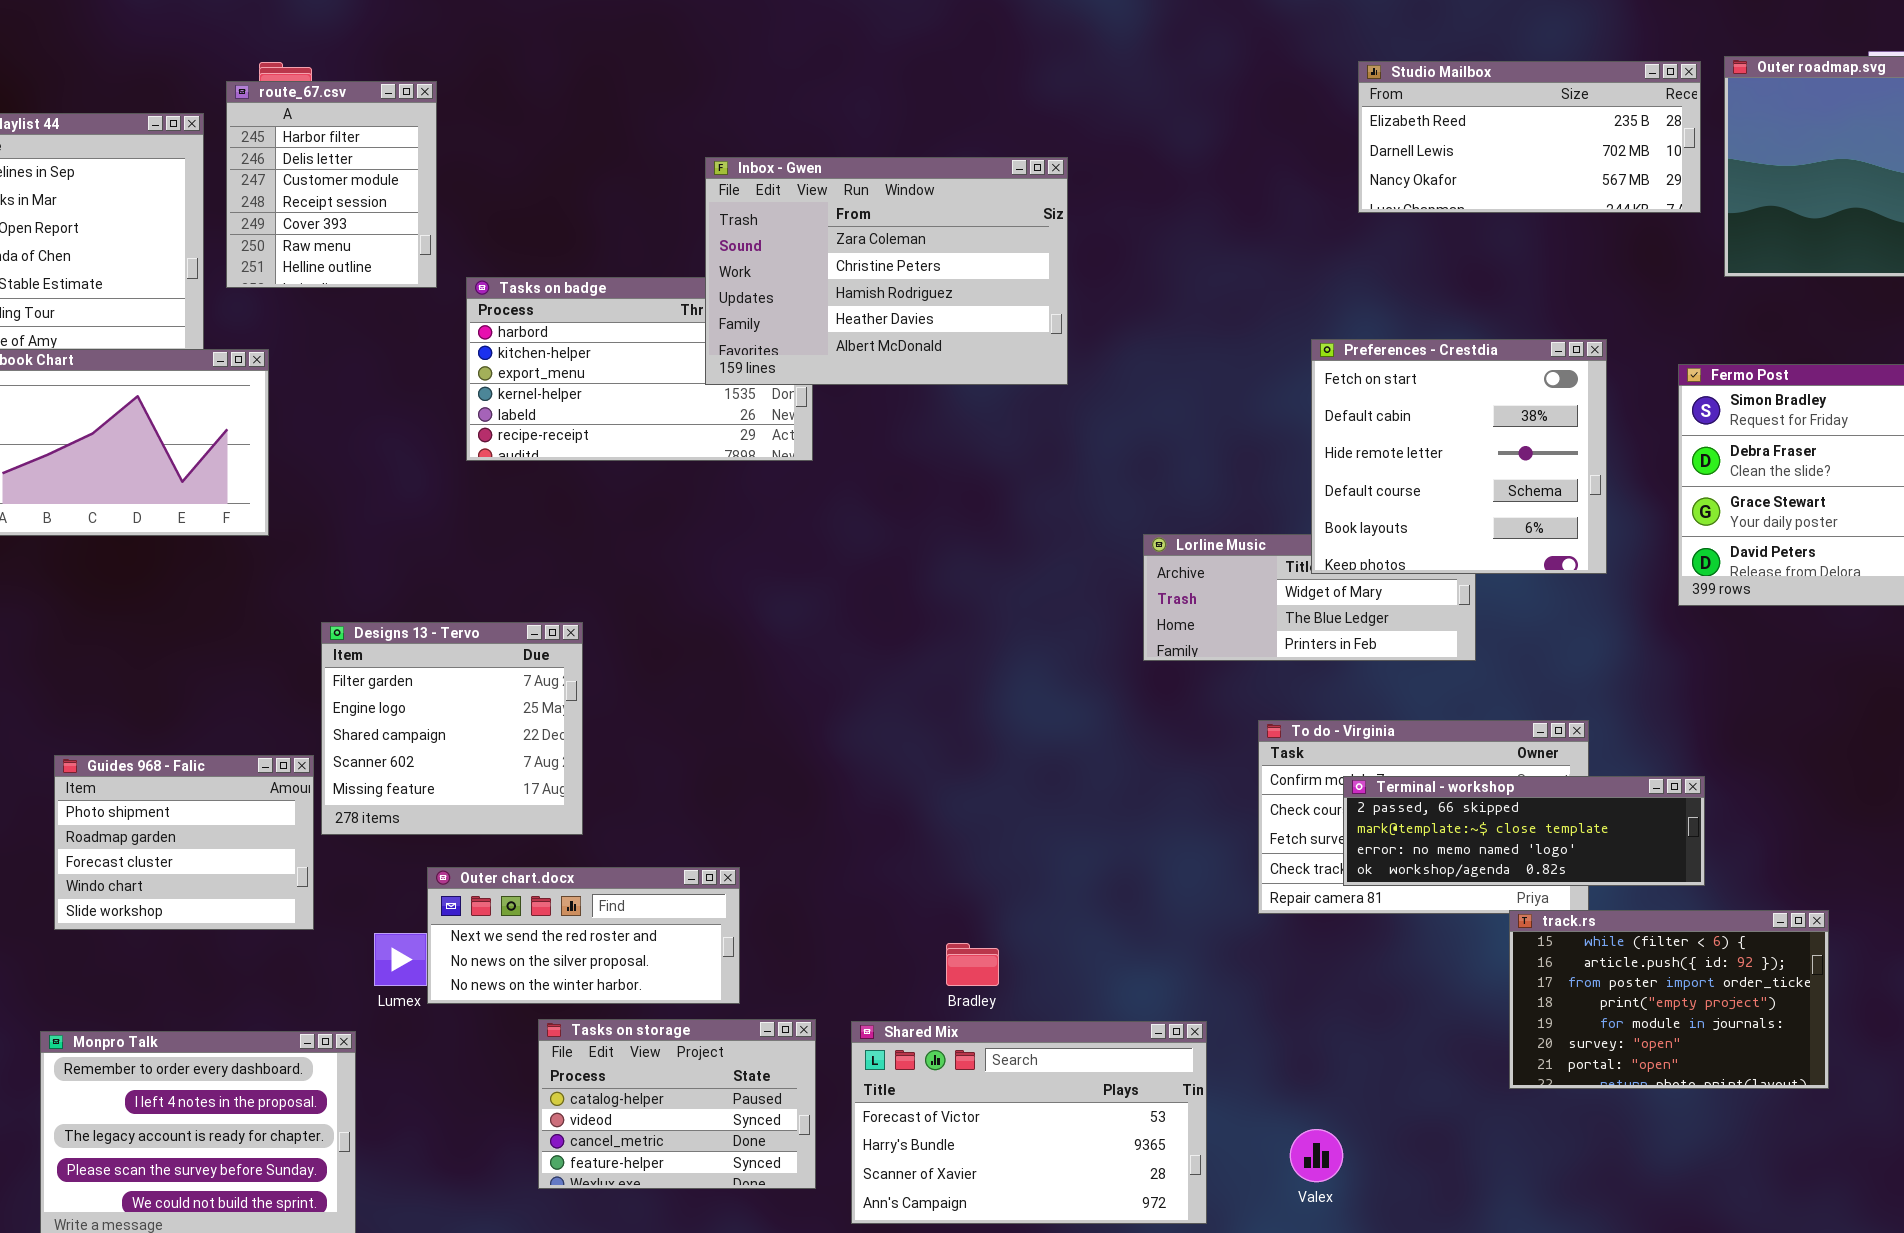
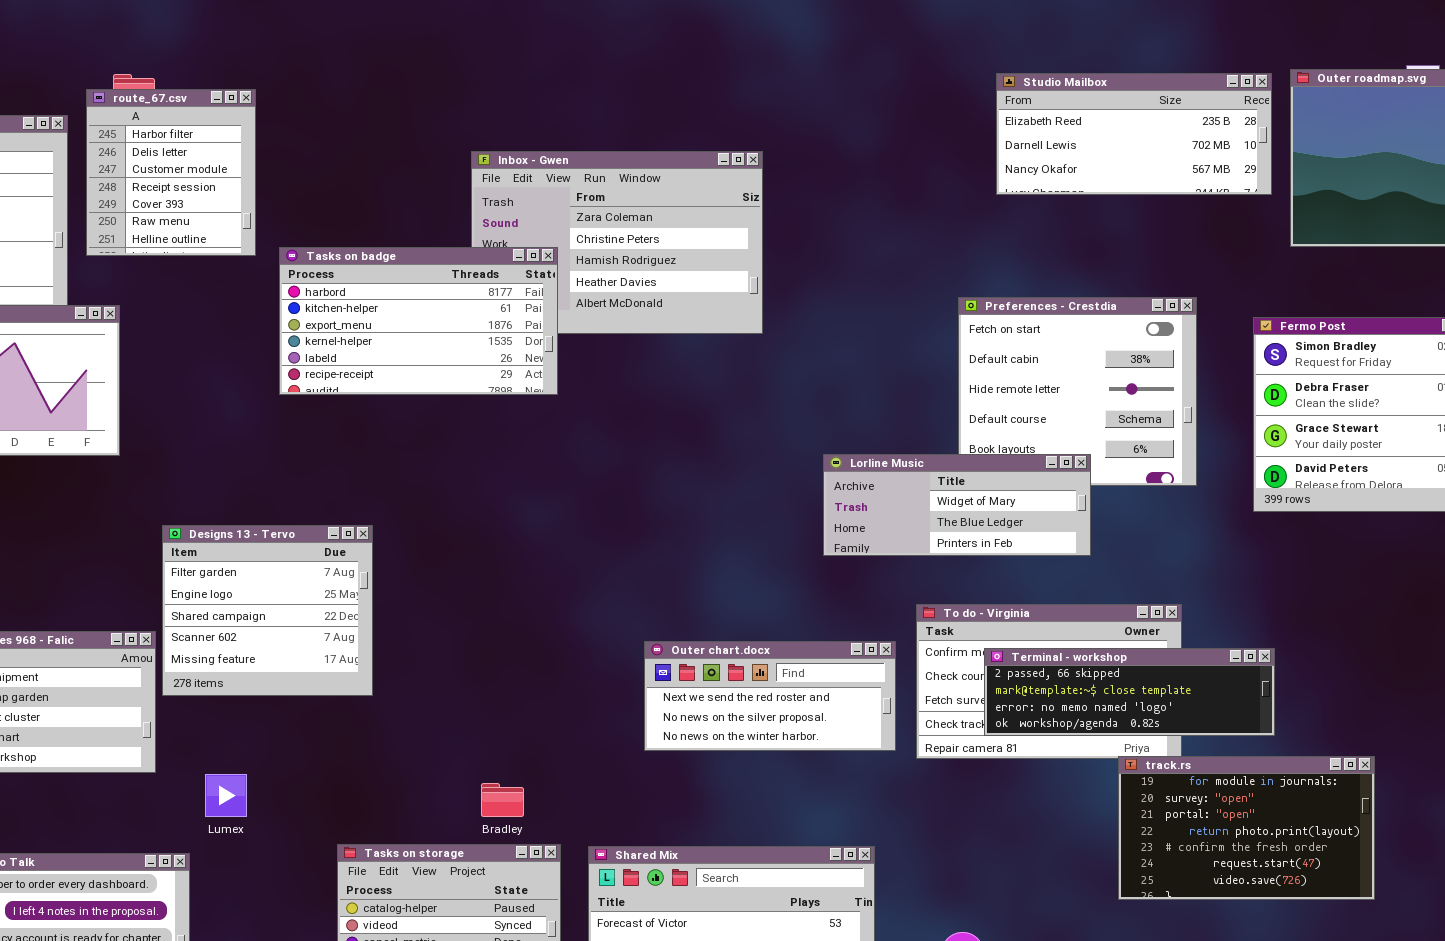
Tasks on badge: [466,277,813,461] -> [279,247,558,395], raised
Lorline Music: [1143,534,1476,661] -> [823,454,1091,556], raised
Outer chart.docx: [427,867,740,1004] -> [644,641,896,751], moved
track.rs: [1509,910,1829,1089] -> [1118,756,1375,900], scrolled down 4 rows
Bradley: [946,943,999,986] -> [481,783,524,817], moved

